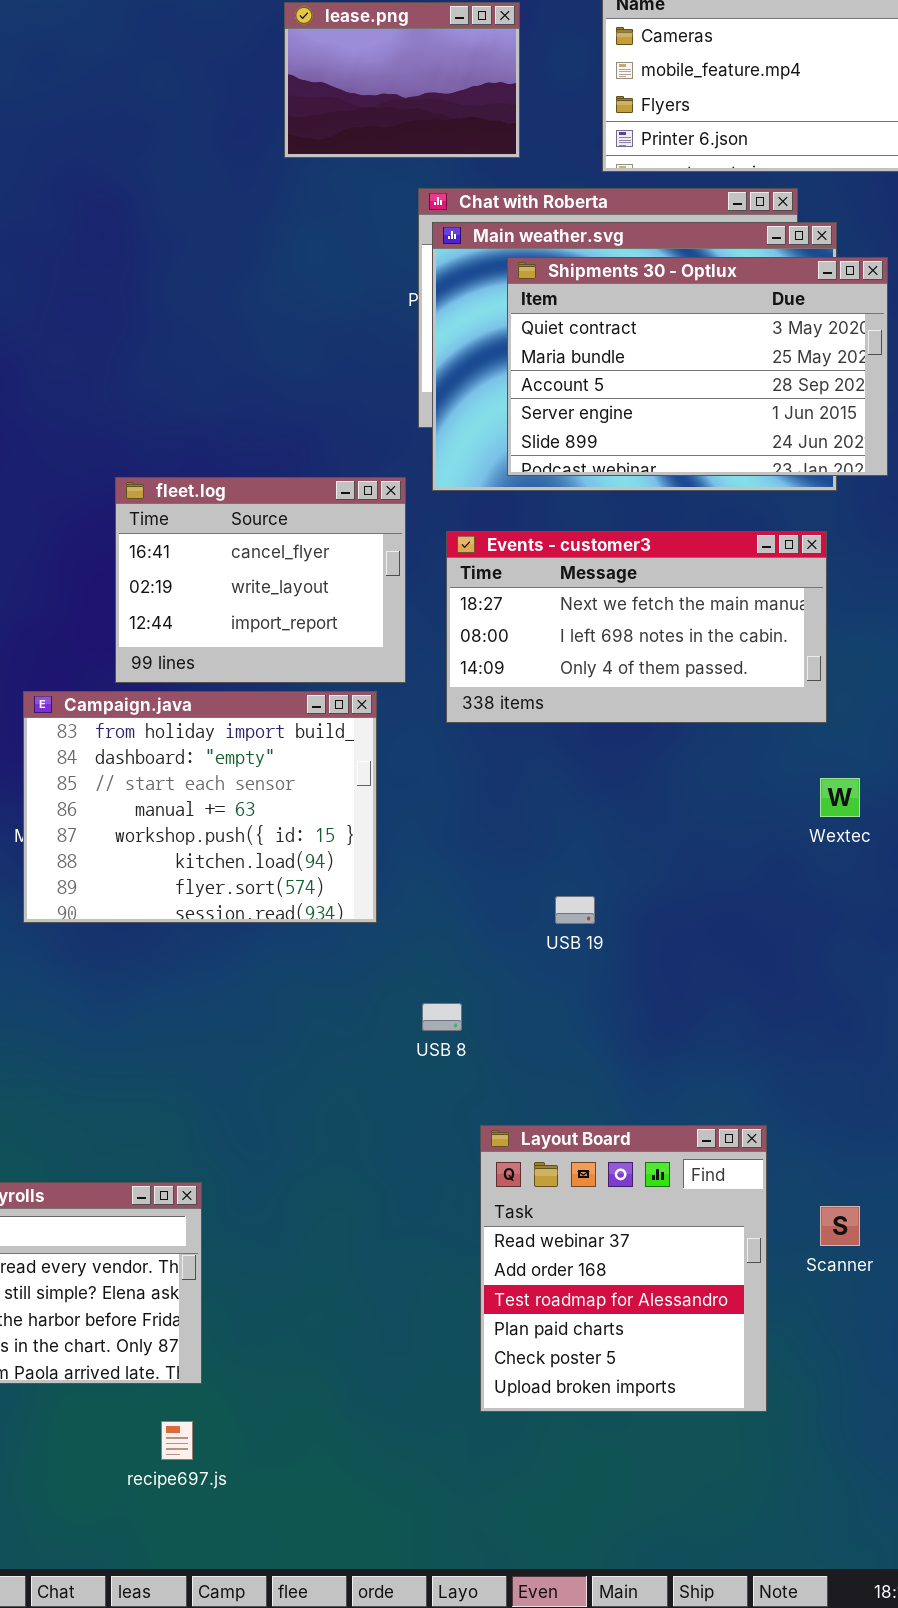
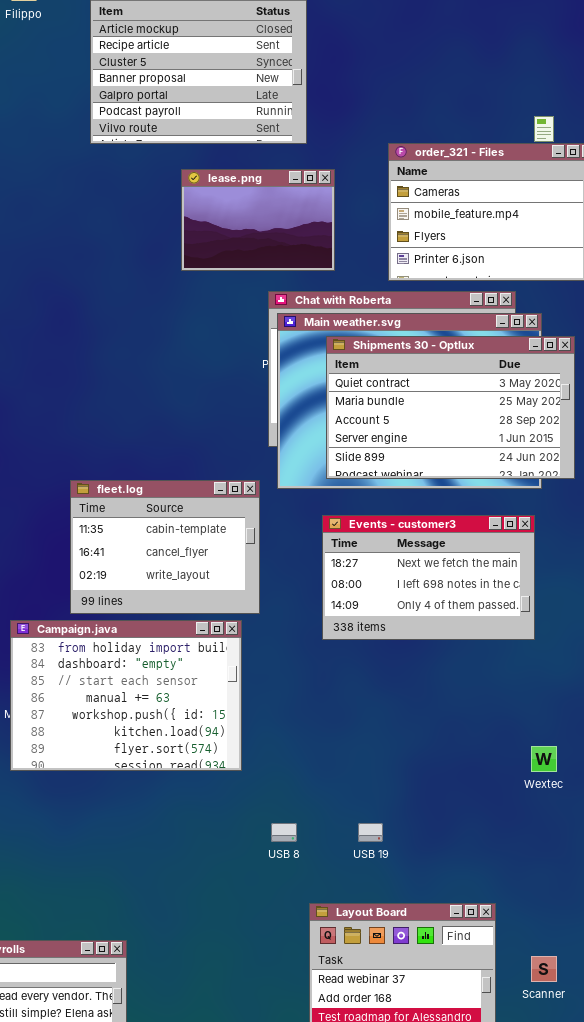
fleet.log: [115,477,406,683] -> [70,480,260,614], scrolled up 1 row
Events - customer3: [446,531,827,723] -> [322,515,535,640], resized
Wextec: [820,778,860,817] -> [531,746,557,772], moved
USB 19: [555,896,595,924] -> [358,823,383,842], moved

